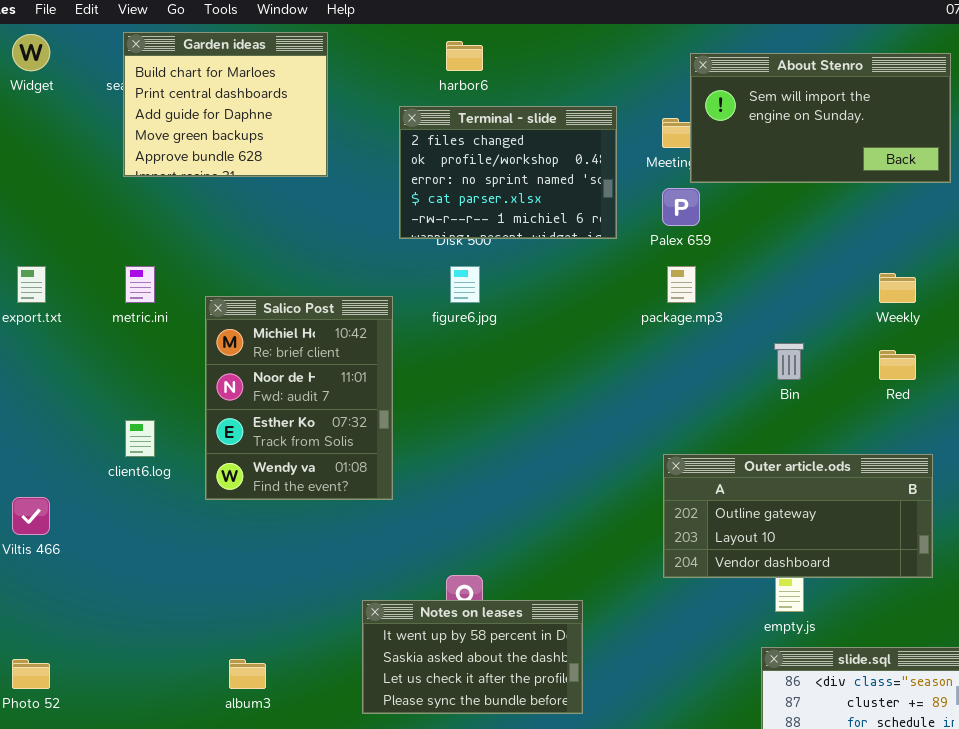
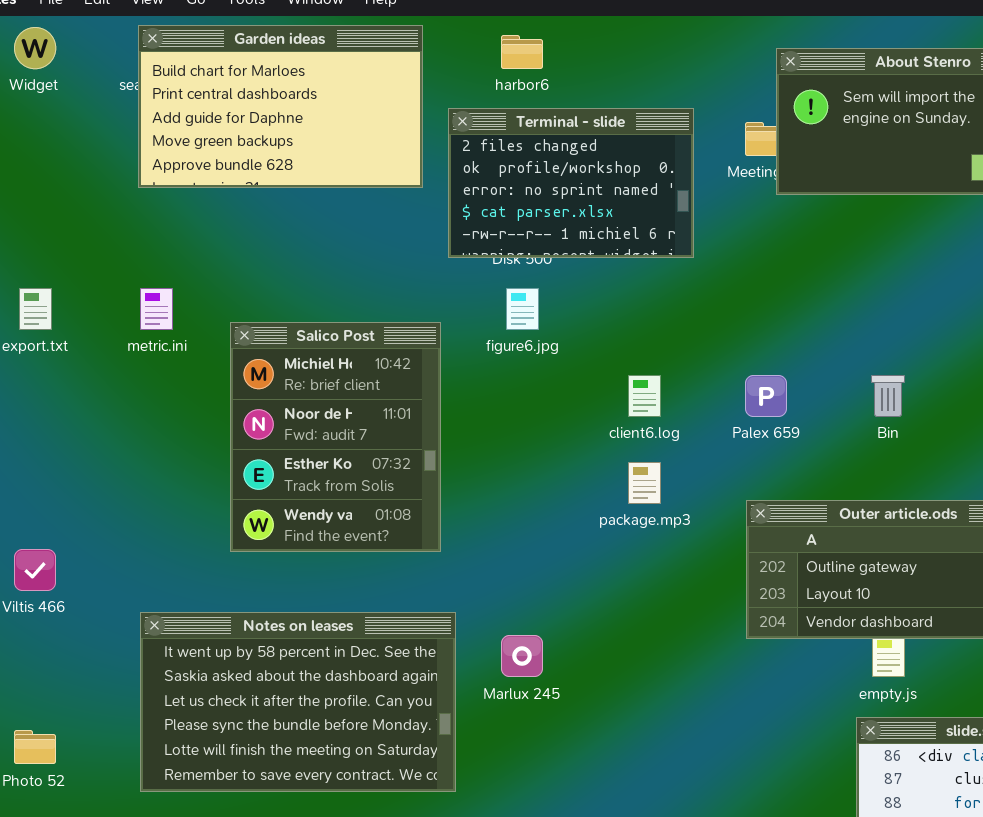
Garden ideas: [123,32,328,177] -> [138,25,423,188], resized
Palex 659: [662,188,700,226] -> [745,375,787,417], moved
package.mp3: [667,266,696,303] -> [628,462,661,504], moved
client6.log: [125,420,155,457] -> [628,375,661,417], moved
Notes on leases: [362,600,583,714] -> [140,612,456,792], moved, resized

